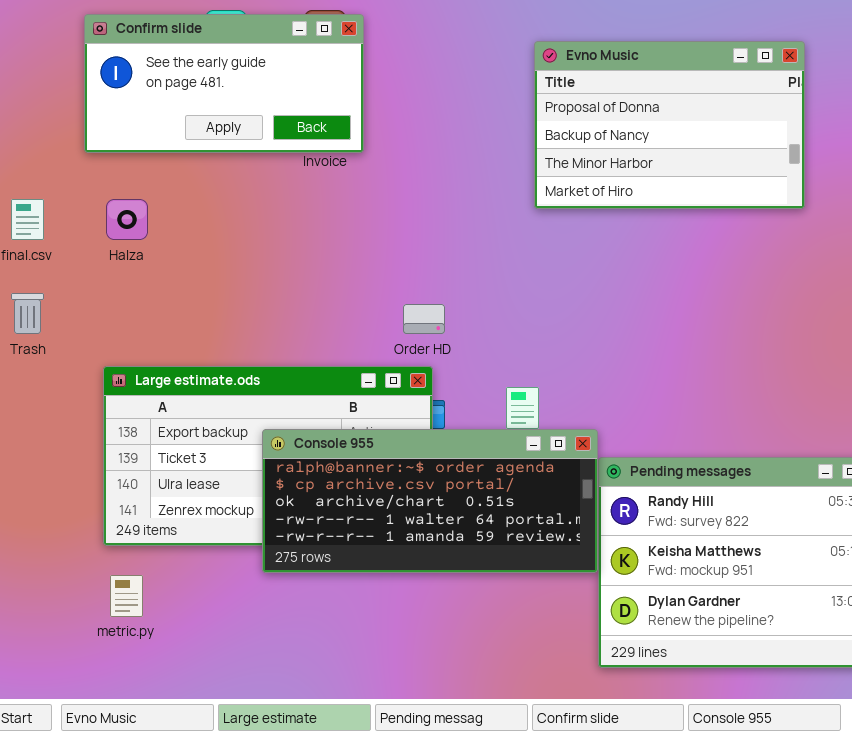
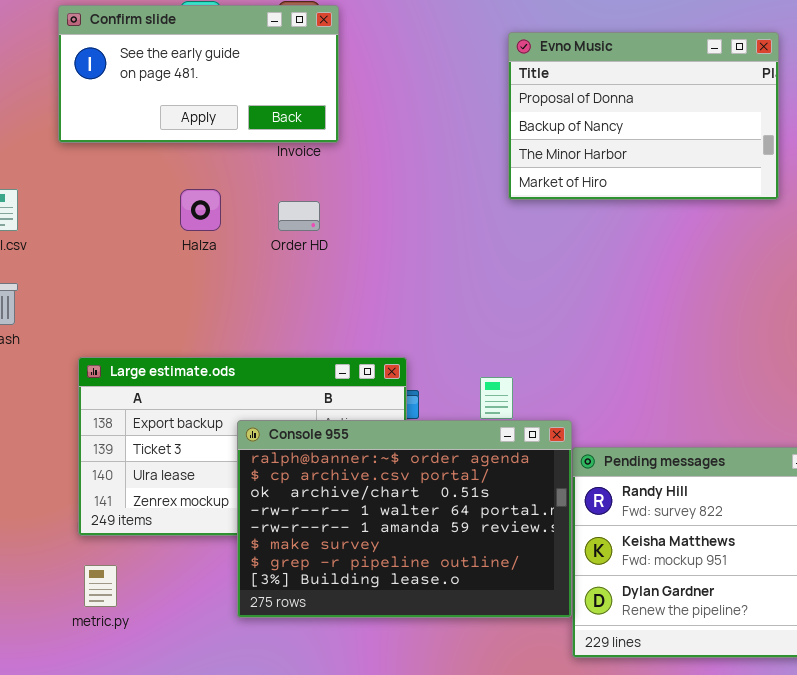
Halza: [106,199,148,240] -> [180,189,221,231], moved
Order HD: [403,304,445,334] -> [278,201,320,231], moved
Console 955: [262,429,598,573] -> [237,420,572,618], resized

